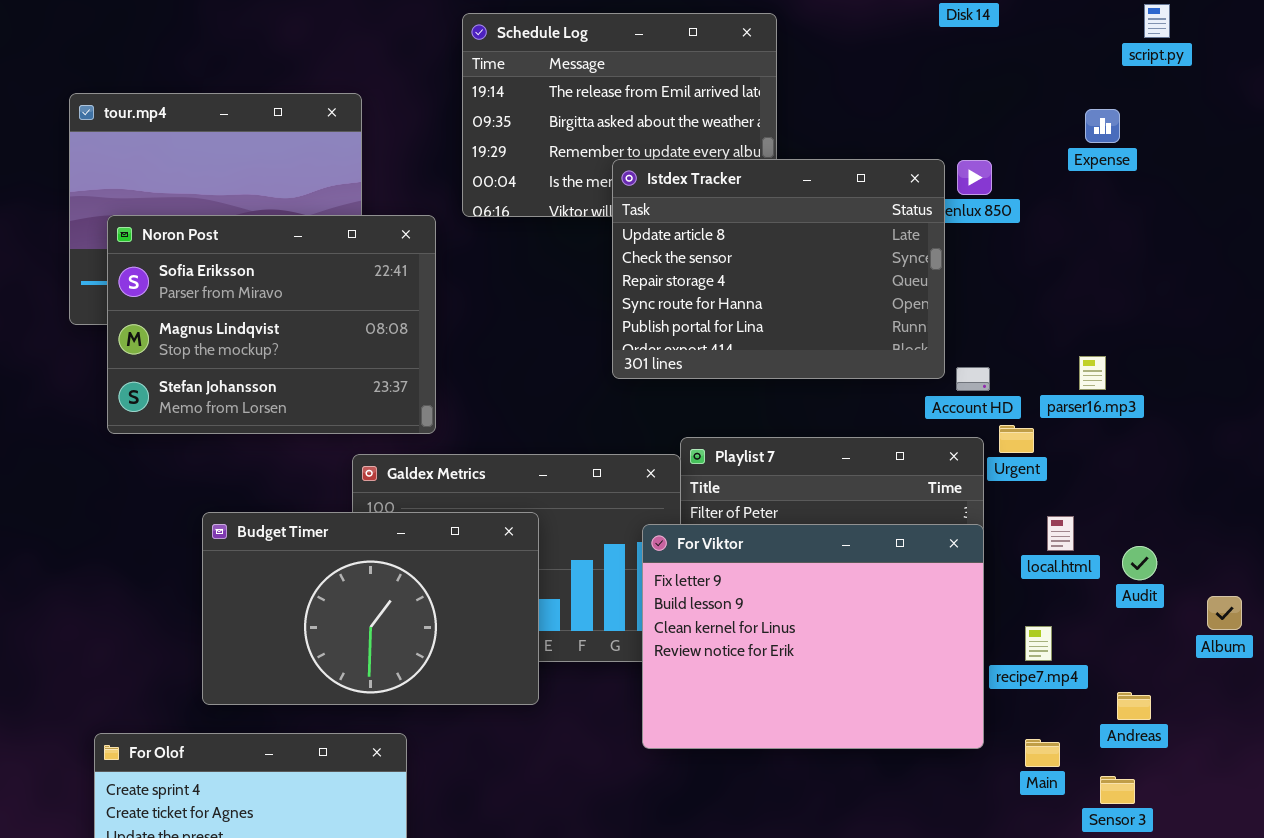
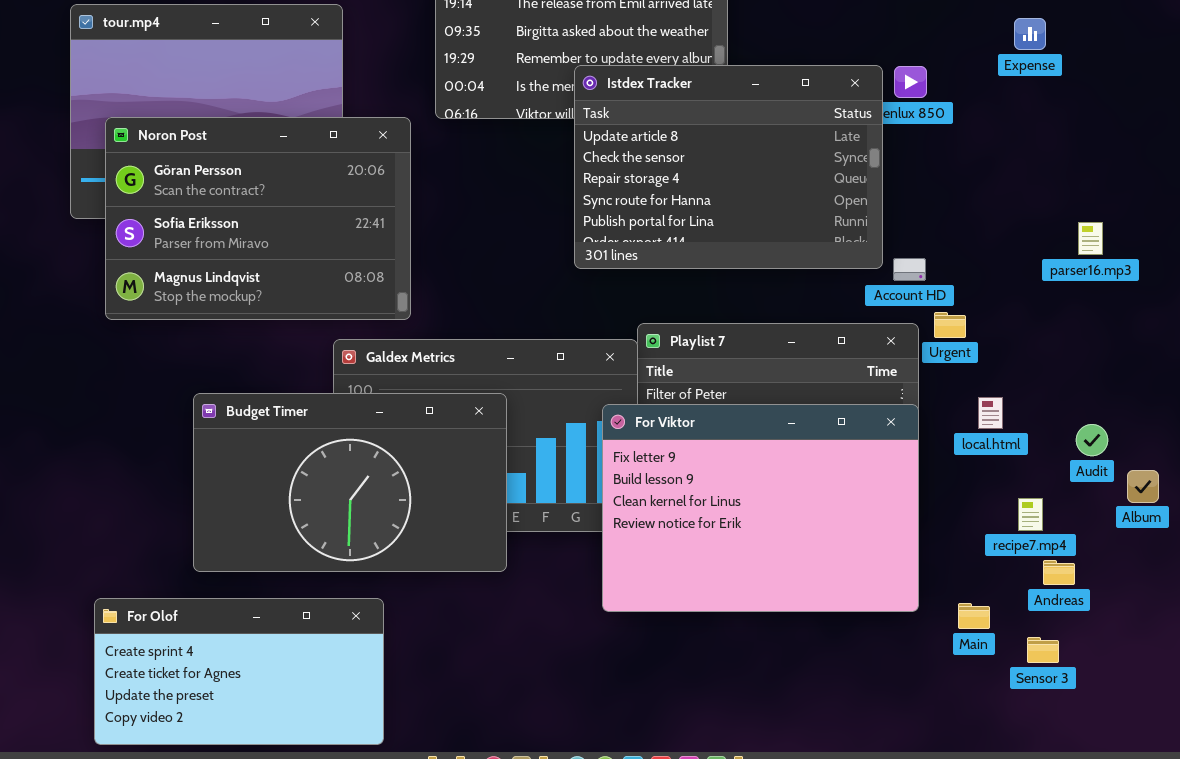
Noron Post: [107,215,436,434] -> [105,117,411,320], scrolled up 1 row
parser16.mp3: [1079,356,1106,390] -> [1078,222,1103,255], moved
Audit: [1122,546,1157,580] -> [1076,424,1108,456], moved
recipe7.mp4: [1025,626,1052,661] -> [1018,498,1043,531], moved

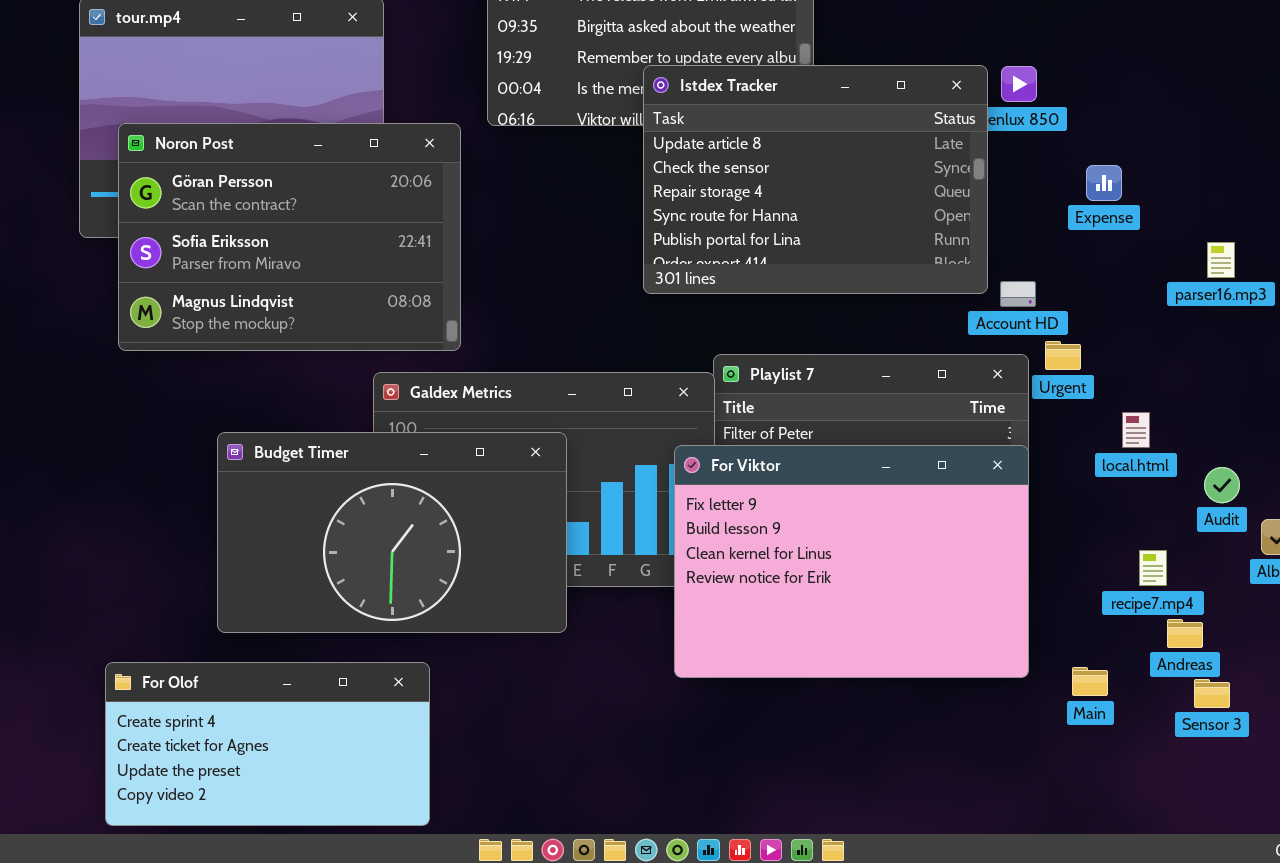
Expense: [1014,18,1046,50] -> [1086,165,1122,201], moved
local.html: [978,397,1003,429] -> [1122,412,1150,448], moved
Sensor 3: [1027,637,1059,663] -> [1194,679,1230,708], moved

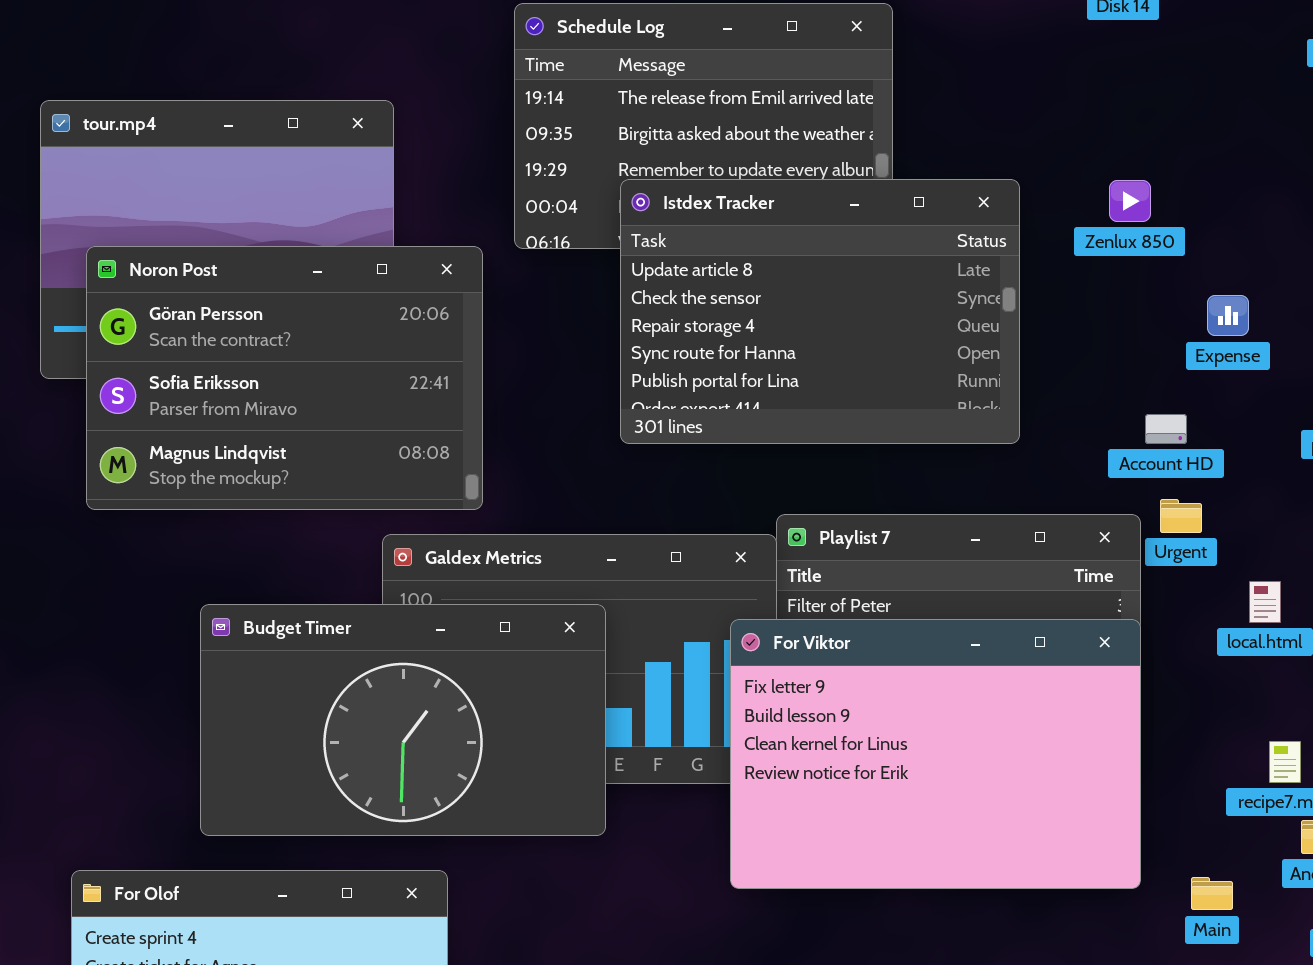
Istdex Tracker: [643,65,988,294] -> [620,179,1020,444], moved
Account HD: [1000,281,1036,307] -> [1145,414,1187,444], moved

